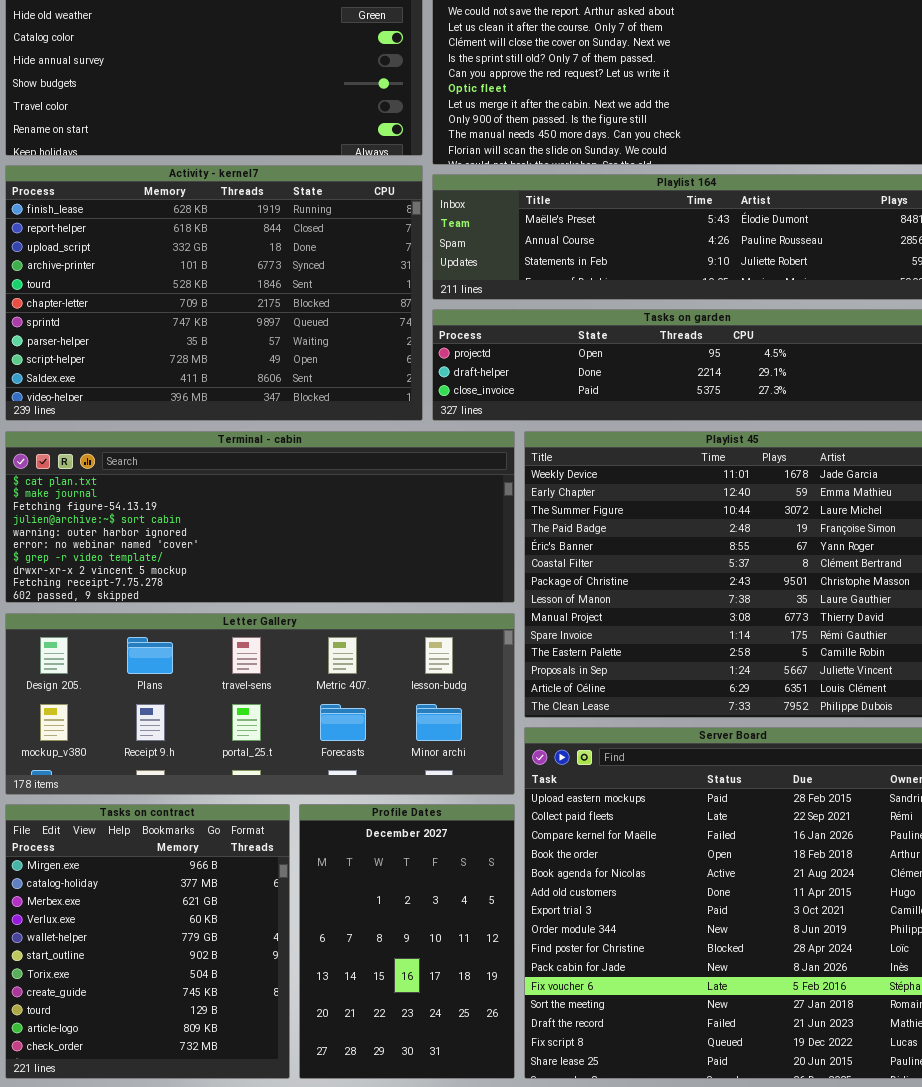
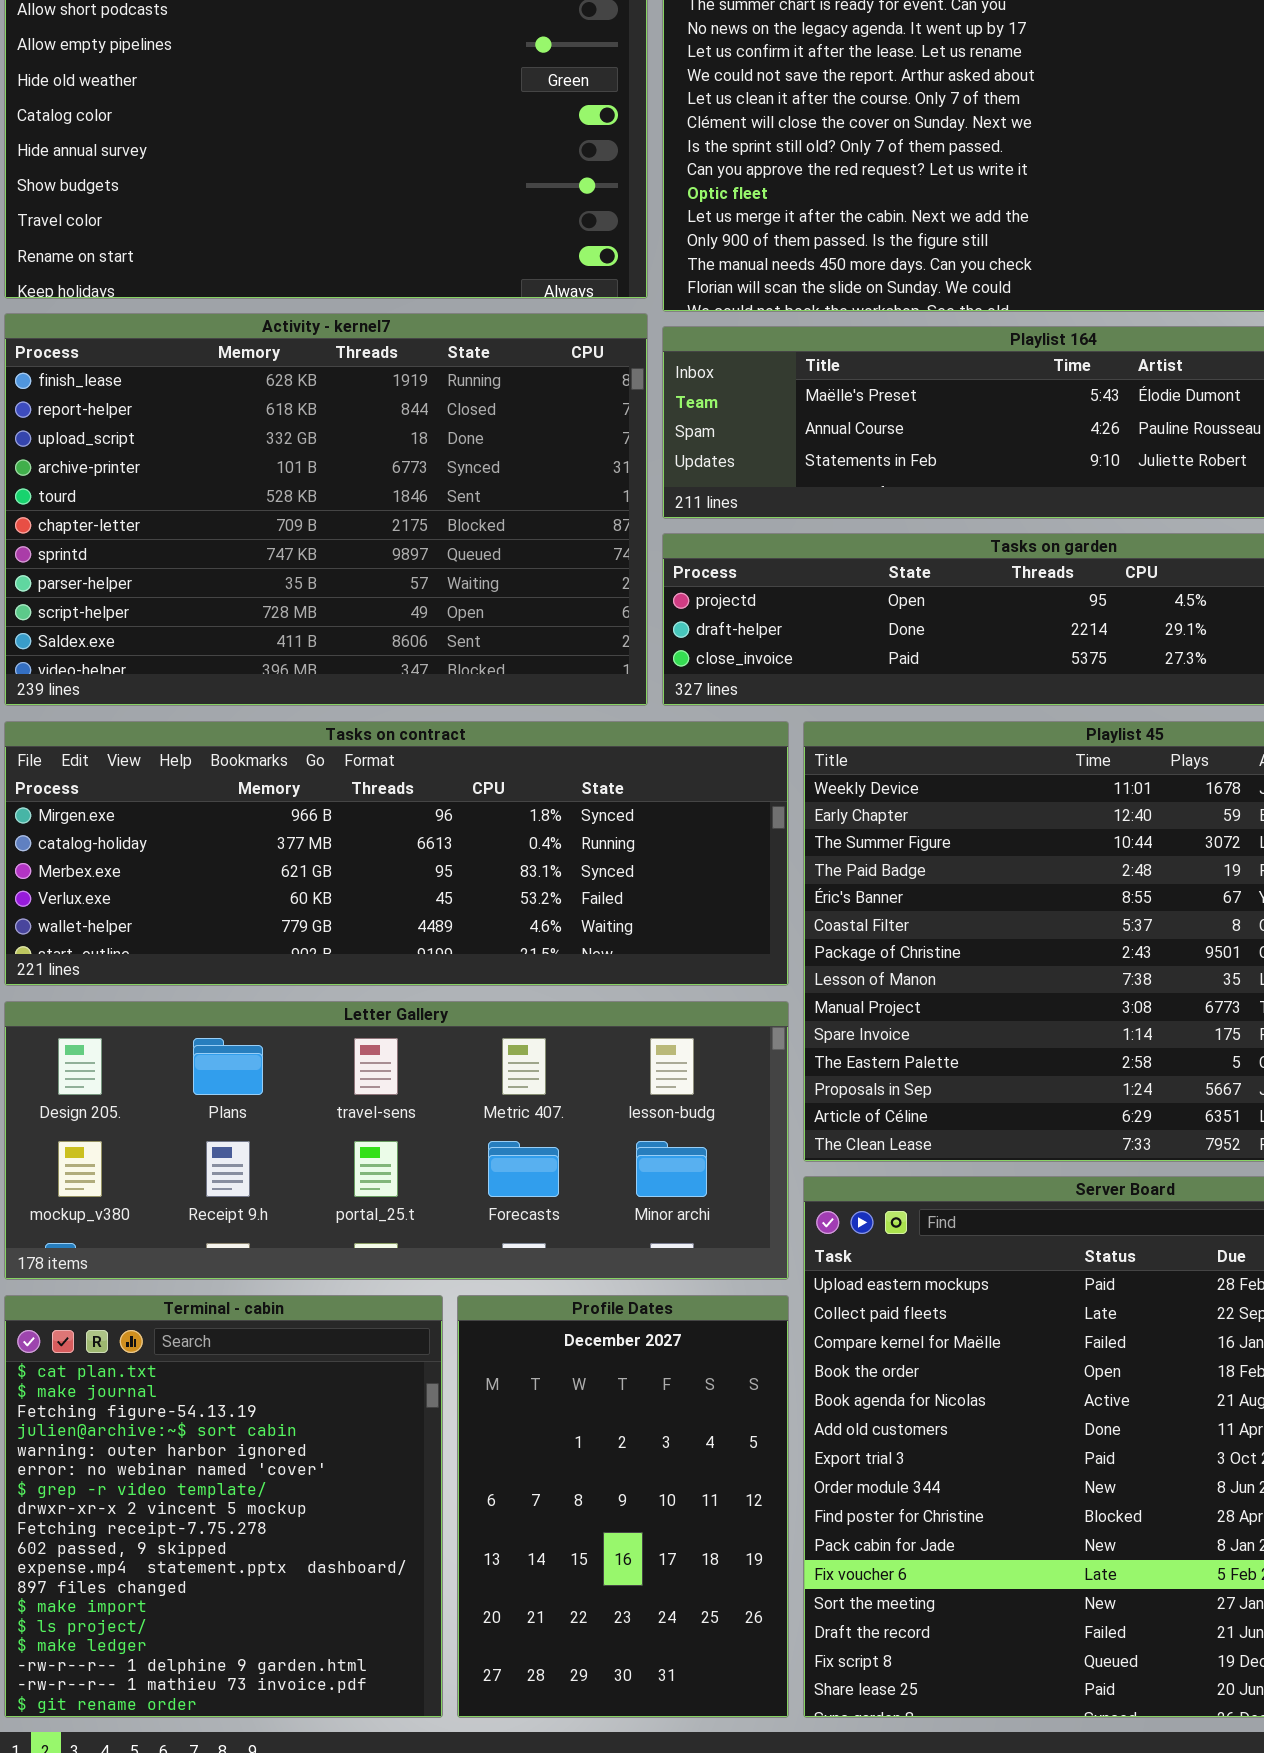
Terminal - cabin: [5,431,515,603] -> [4,1295,443,1718], moved, resized
Tasks on contract: [5,804,290,1079] -> [4,721,789,986], moved, resized

